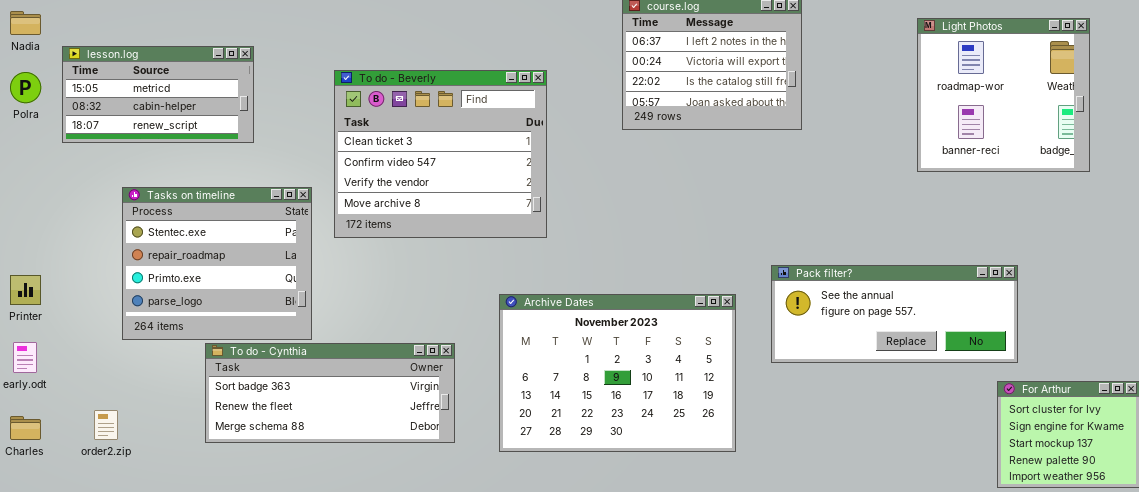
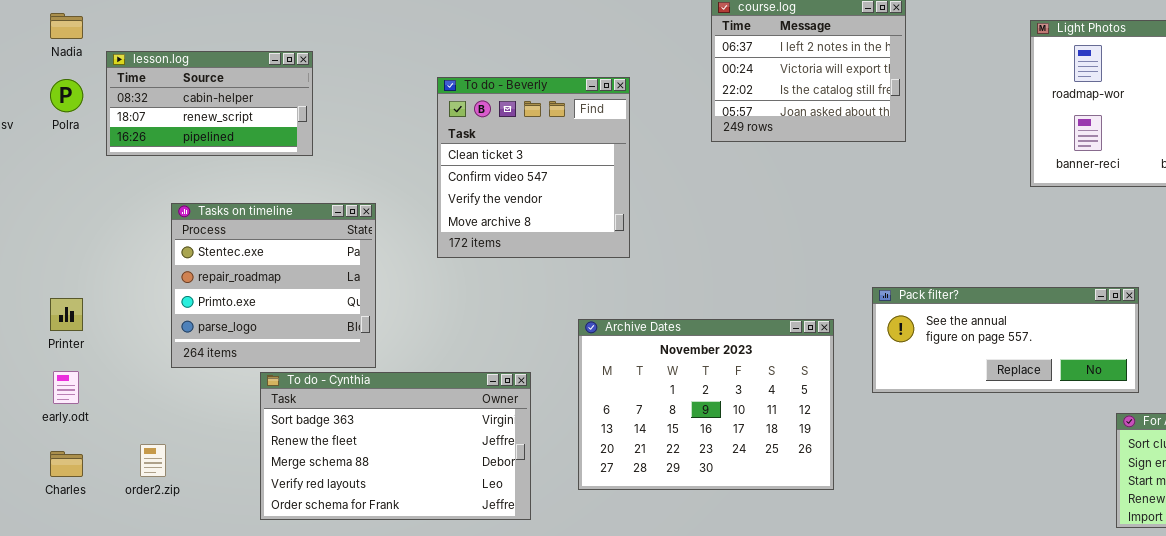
lesson.log: [62,46,254,143] -> [106,51,313,156], scrolled down 1 row
To do - Beverly: [334,70,547,238] -> [437,77,630,258], resized
To do - Cynthia: [205,343,455,443] -> [260,372,531,520], resized

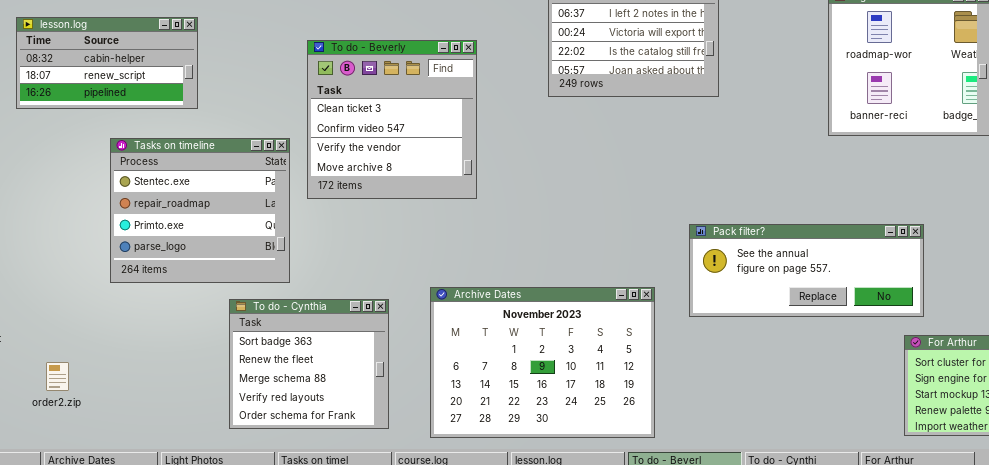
Tasks on timeline: [171,203,376,368] -> [110,138,290,283], moved
Archive Dates: [578,319,834,490] -> [430,287,655,438], moved
To do - Cynthia: [260,372,531,520] -> [229,299,389,429], resized

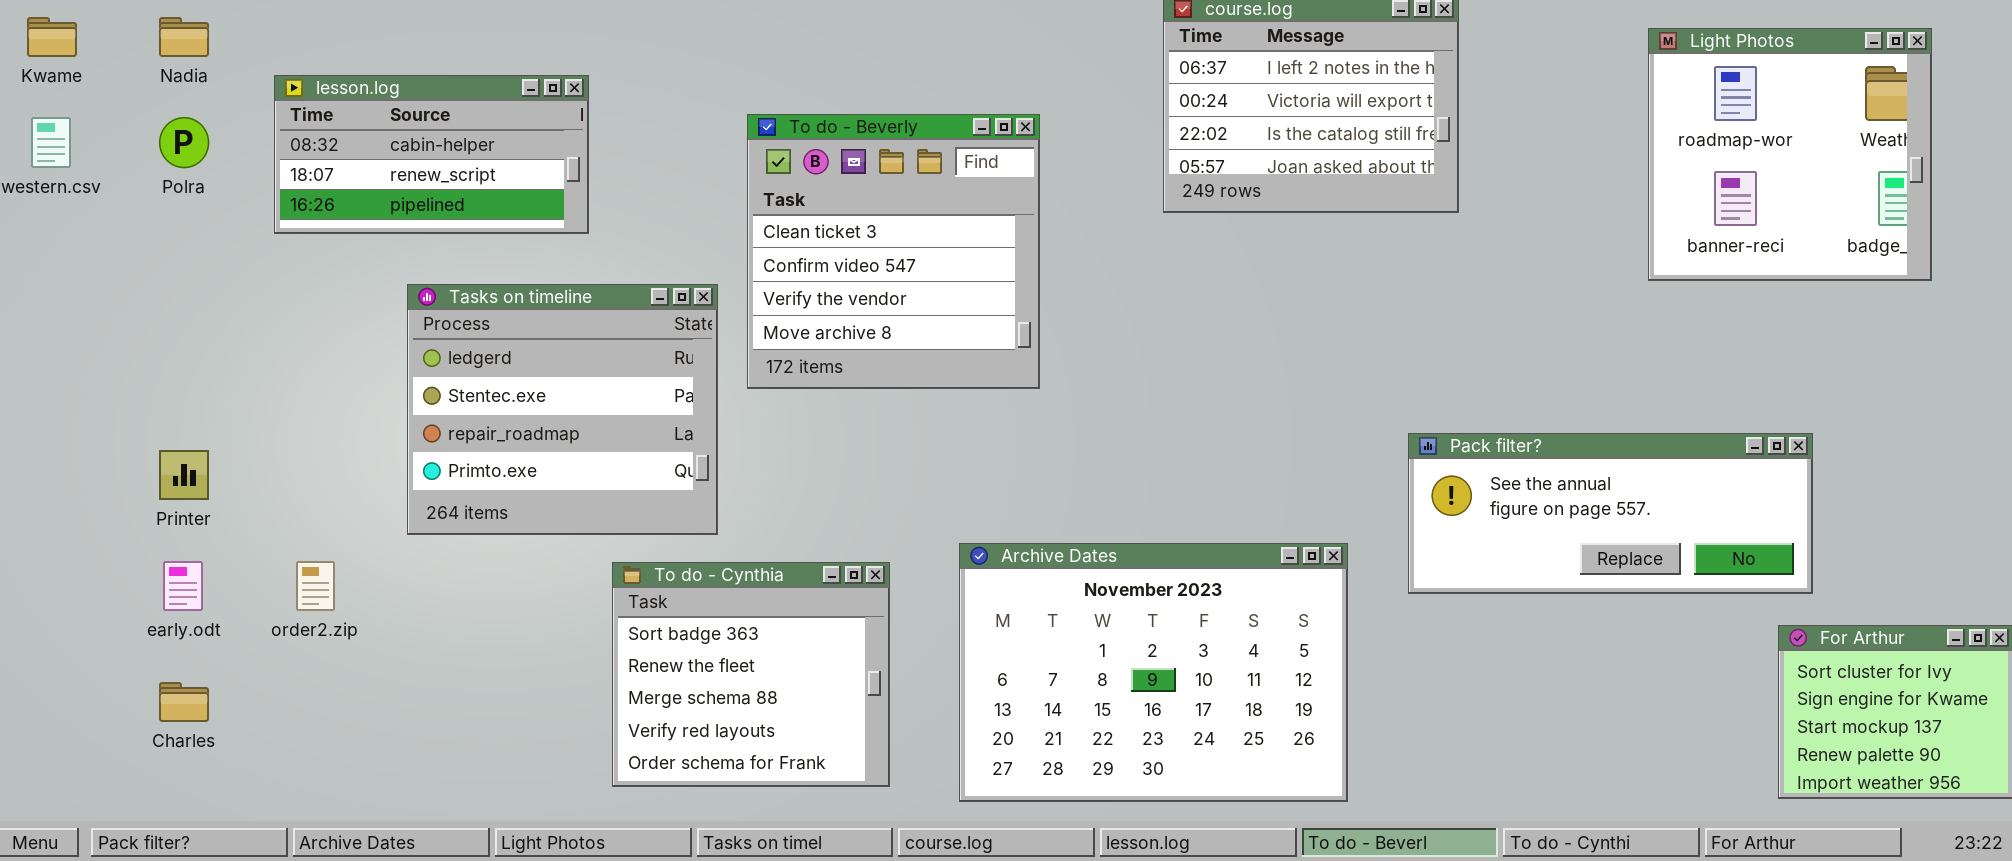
lesson.log: [16,17,198,109] -> [274,75,589,234], moved
Tasks on timeline: [110,138,290,283] -> [407,284,718,535], scrolled up 1 row
order2.zip: [46,362,69,391] -> [296,561,335,611], moved

